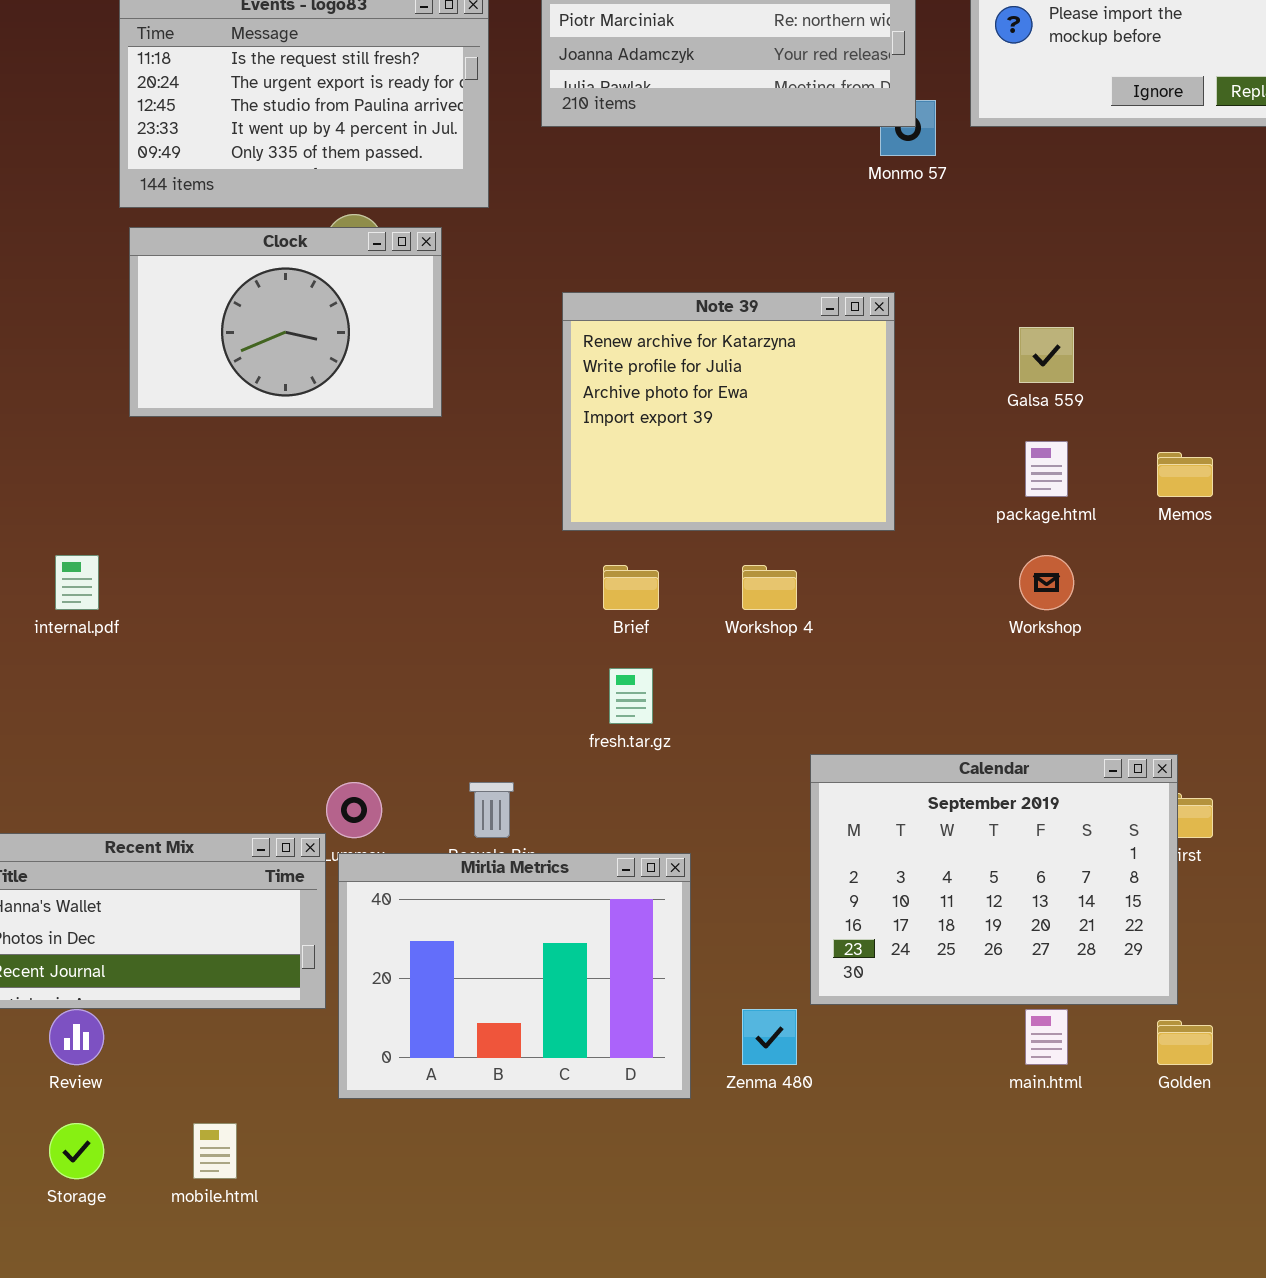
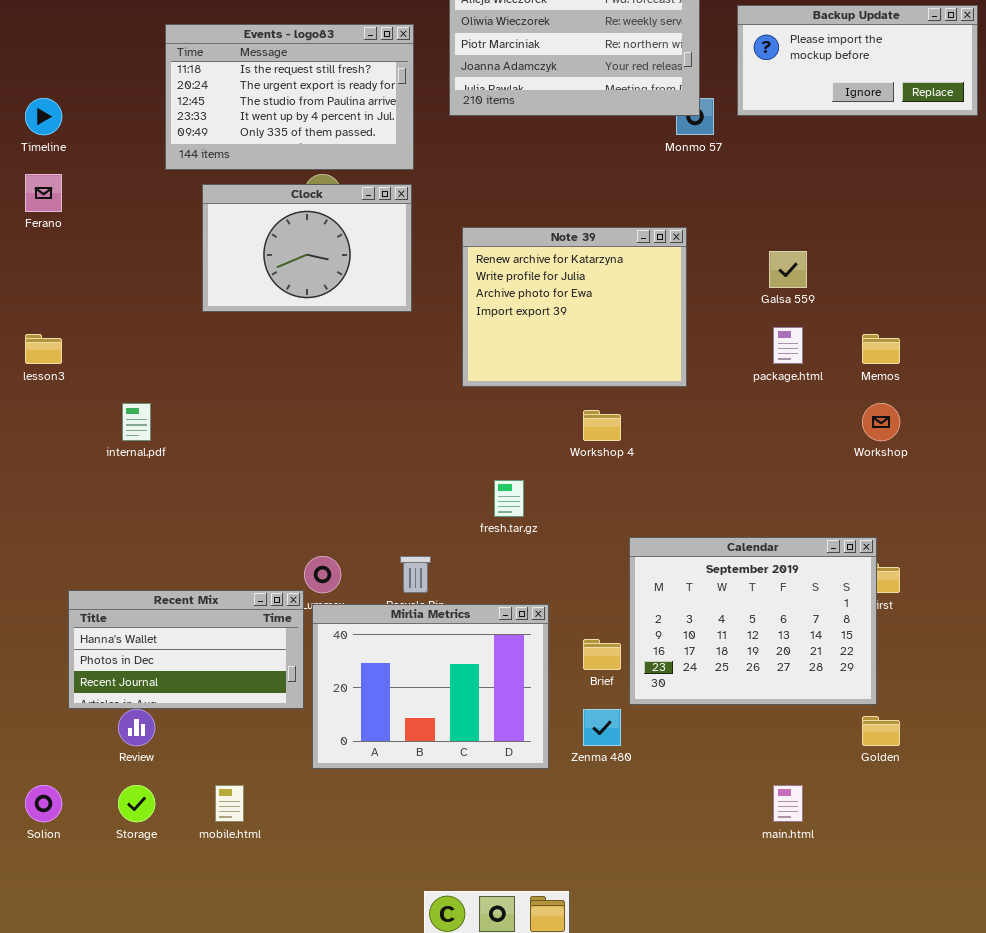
Clock: [129,227,442,417] -> [202,184,412,312], moved
Workshop: [1019,555,1074,610] -> [862,403,900,441], moved
Brief: [603,565,659,610] -> [583,639,621,670], moved
main.html: [1025,1009,1068,1065] -> [773,785,803,822], moved

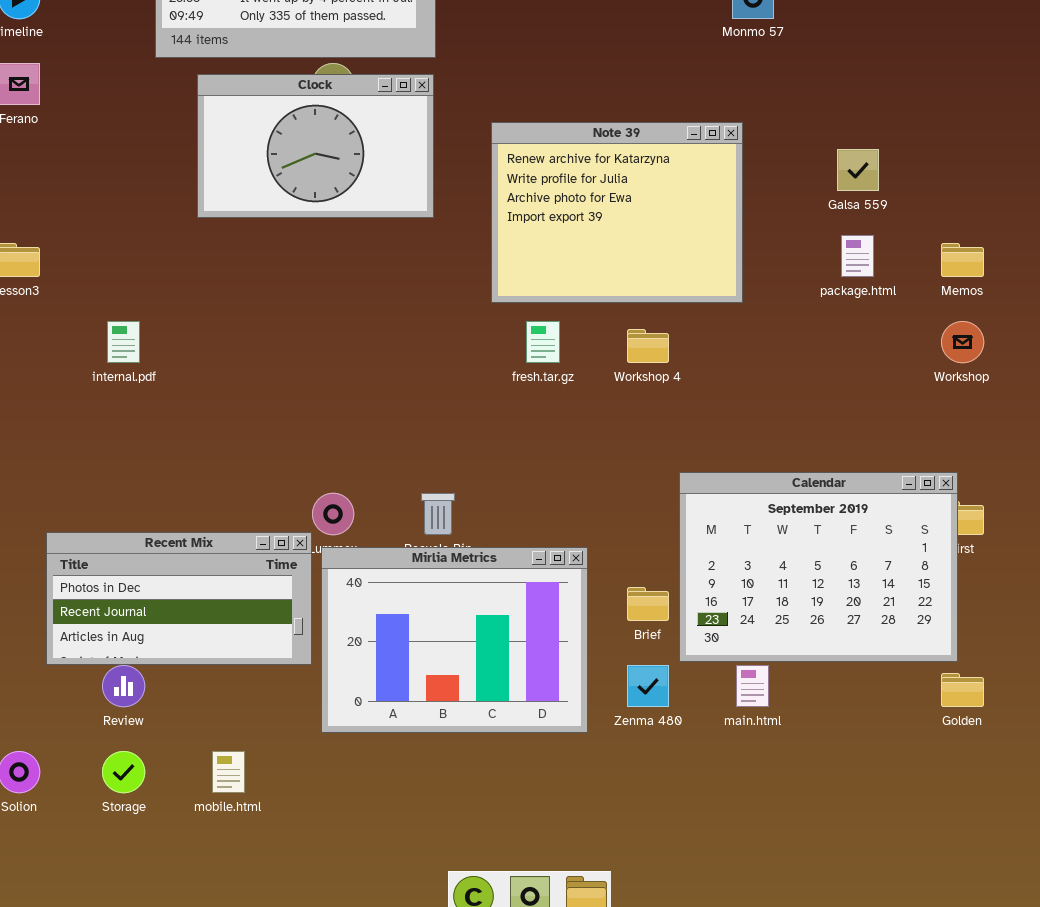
fresh.tar.gz: [494,480,524,517] -> [526,321,560,363], moved
Recent Mix: [68,590,304,709] -> [46,532,312,665], scrolled down 1 row
main.html: [773,785,803,822] -> [736,665,769,707], moved

